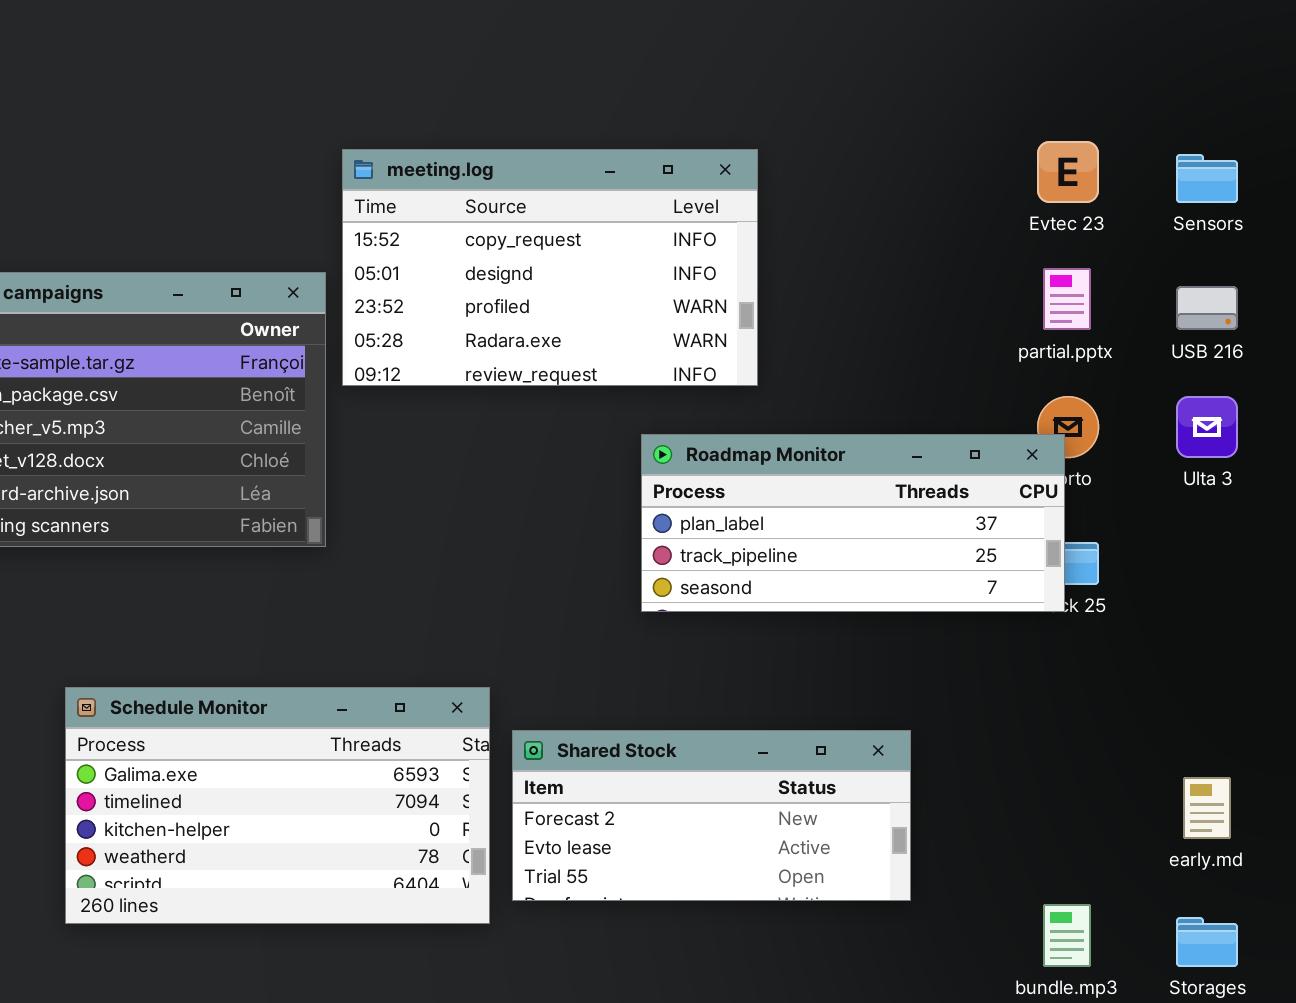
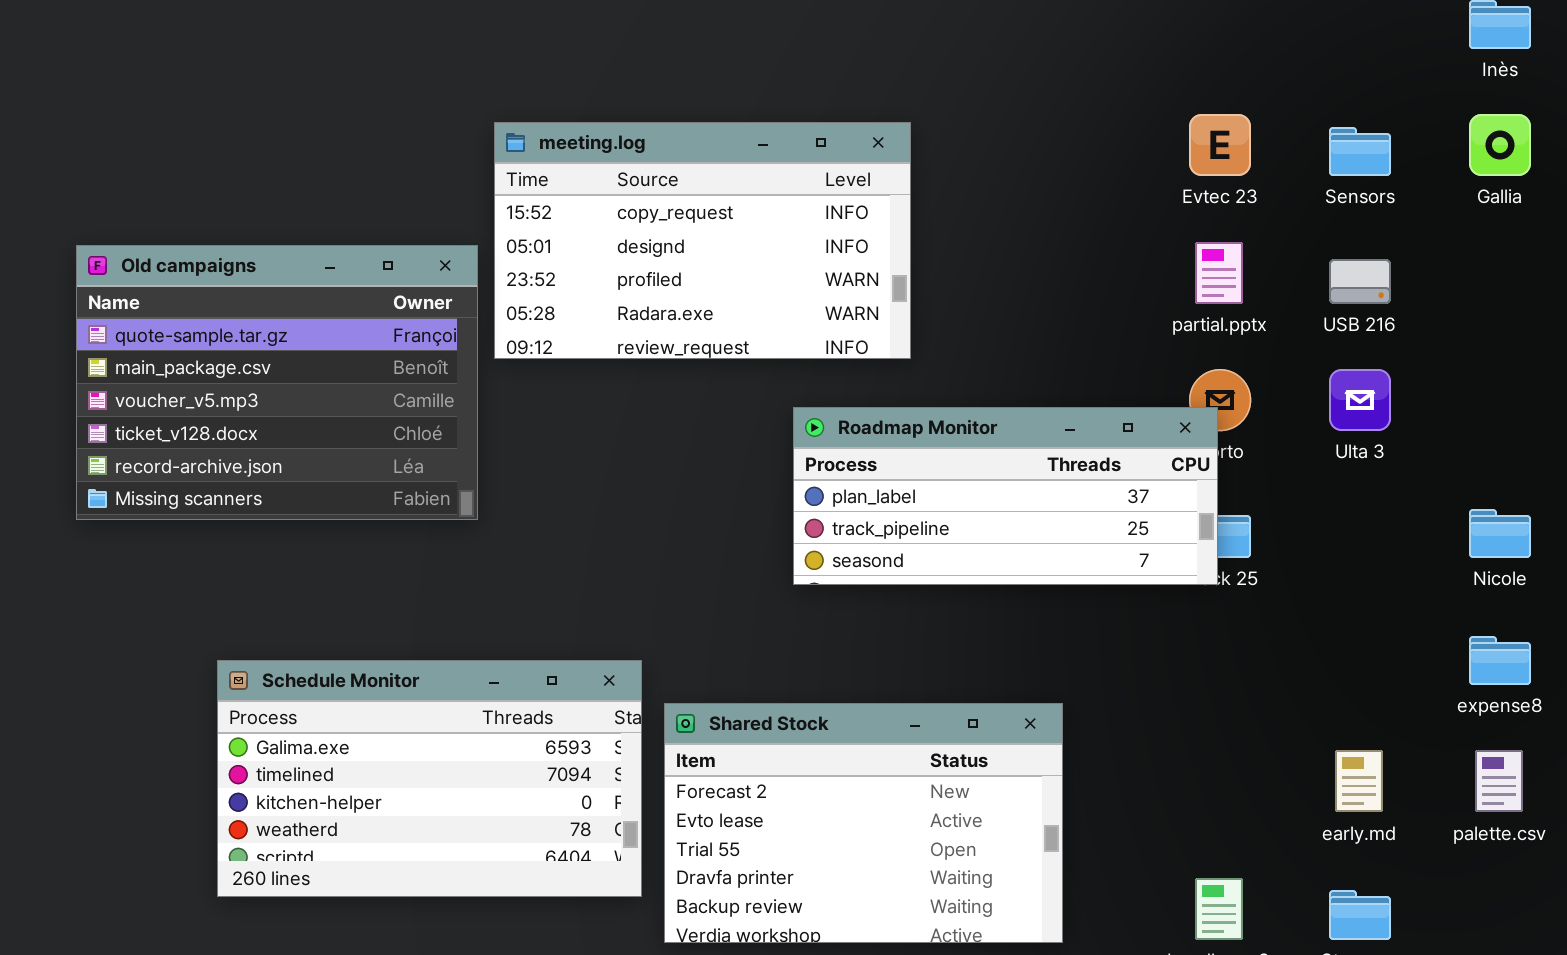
Shared Stock: [512,730,911,901] -> [664,703,1063,943], resized

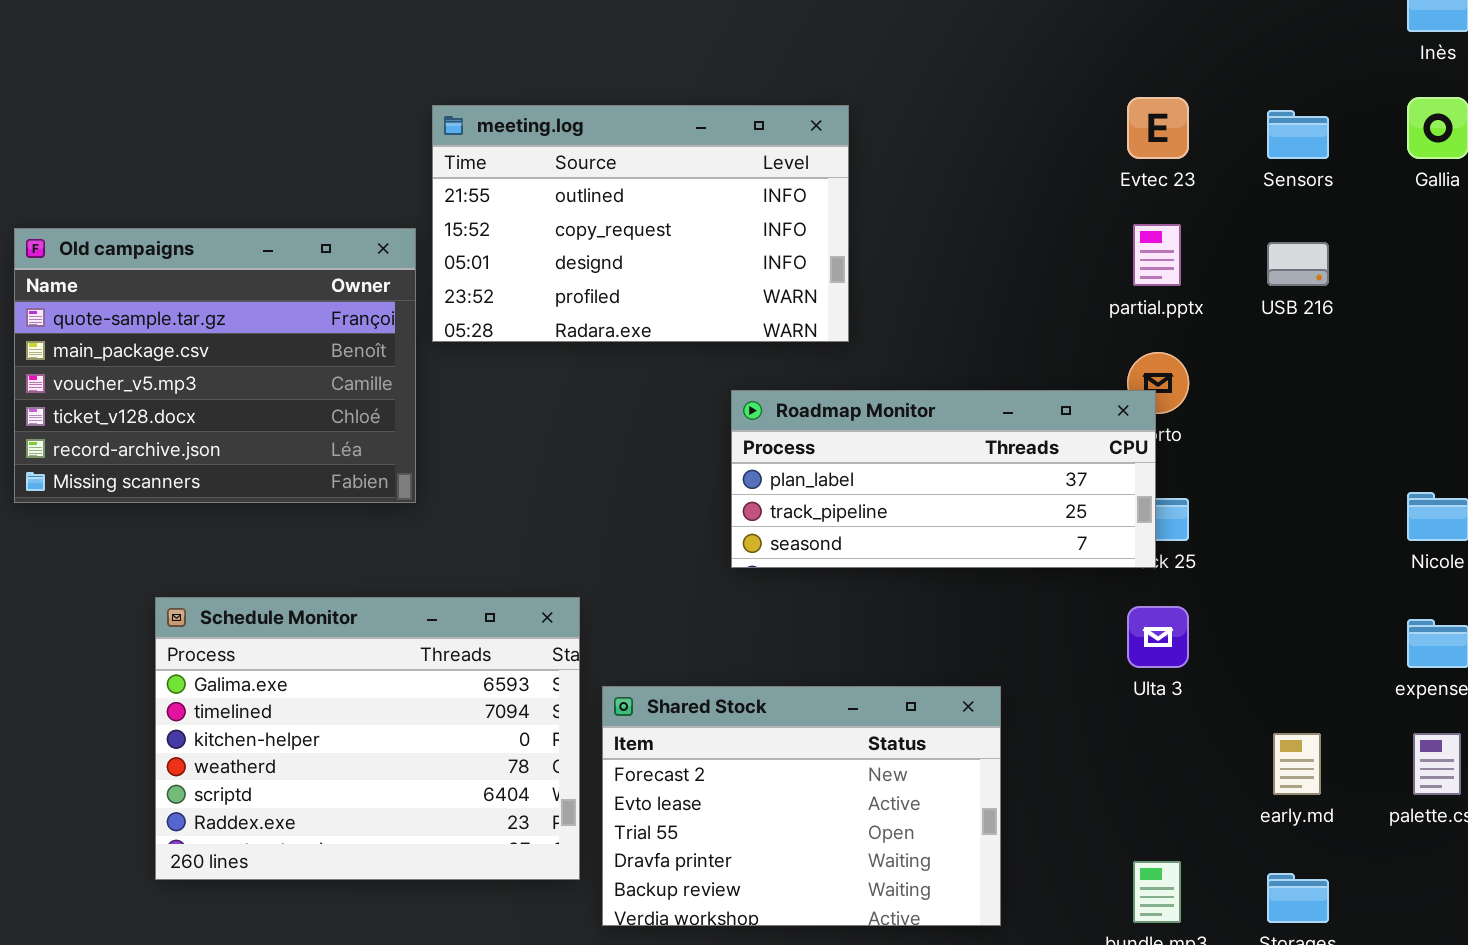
meeting.log: [494,122,911,359] -> [432,105,849,342], scrolled up 1 row
Ulta 3: [1329,369,1391,431] -> [1127,606,1189,668], moved
Schedule Monitor: [217,660,642,897] -> [155,597,580,880], resized

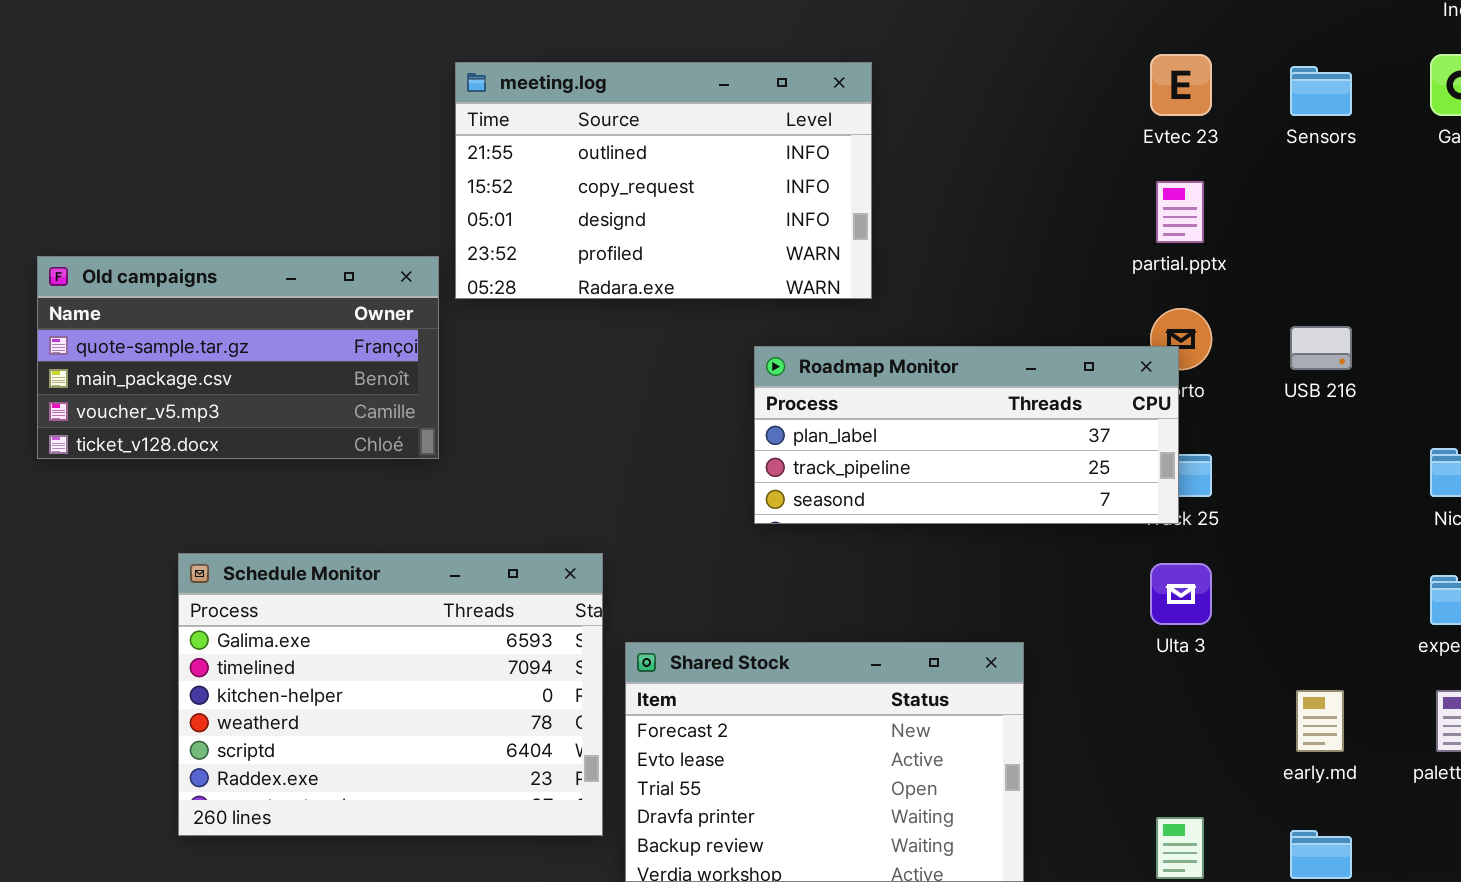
Old campaigns: [14,228,416,503] -> [37,256,439,459], resized
USB 216: [1267,242,1329,286] -> [1290,326,1352,370], moved

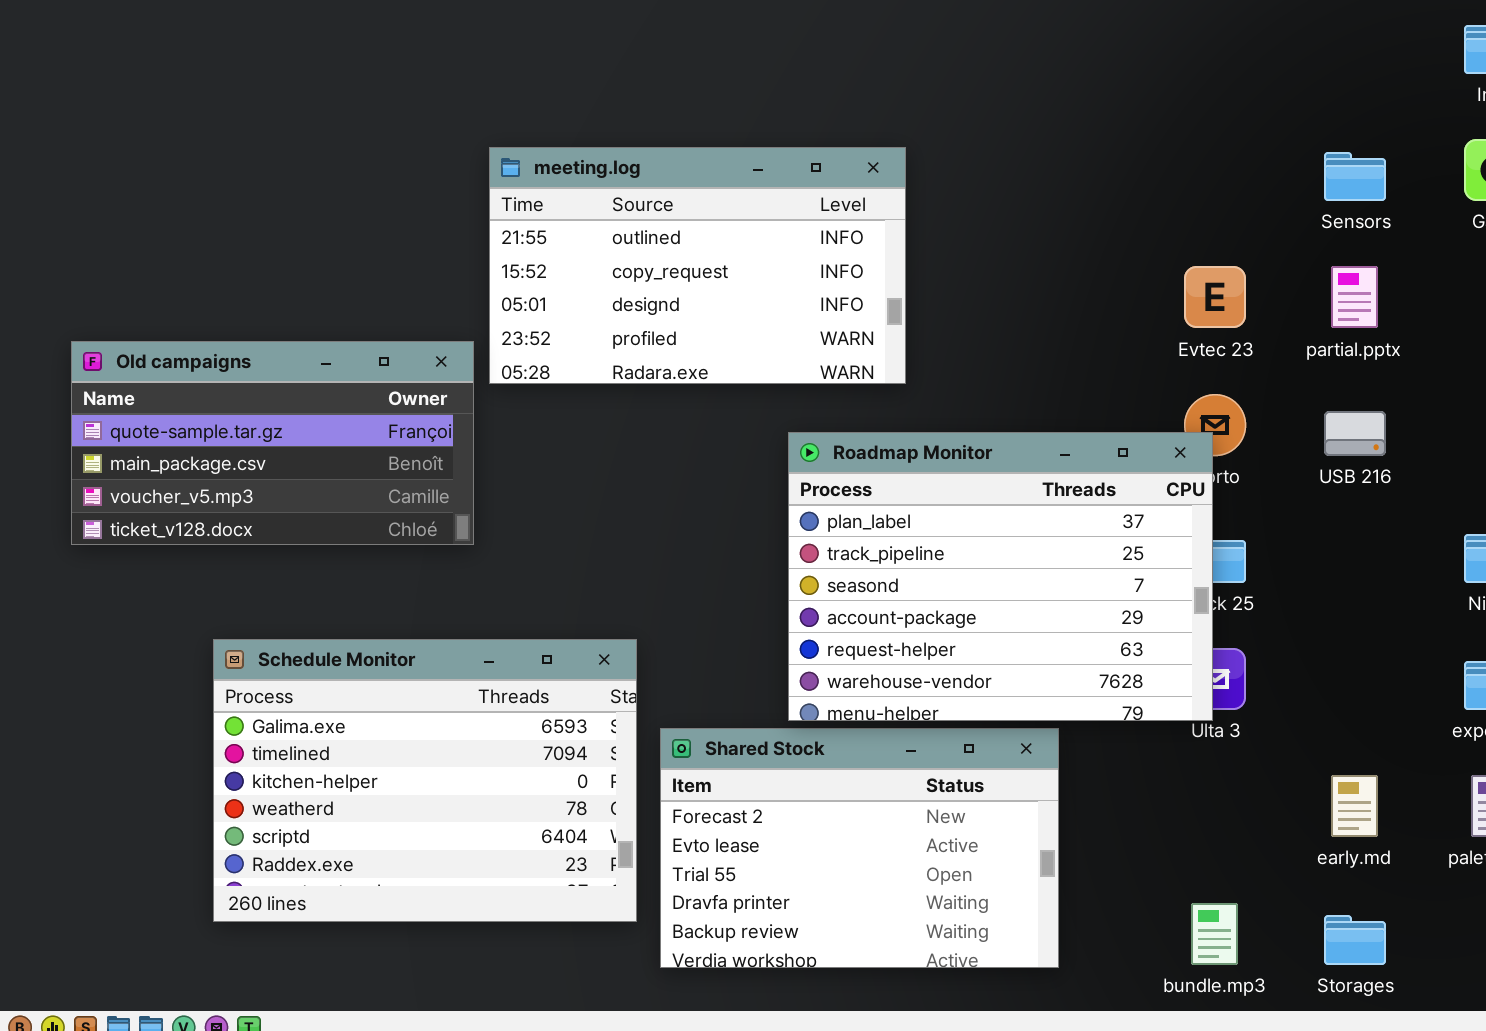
Evtec 23: [1150,54,1212,116] -> [1184,266,1246,328], moved
partial.pptx: [1156,181,1204,243] -> [1331,266,1378,328], moved
Roadmap Monitor: [754,346,1179,524] -> [788,432,1213,721], resized

